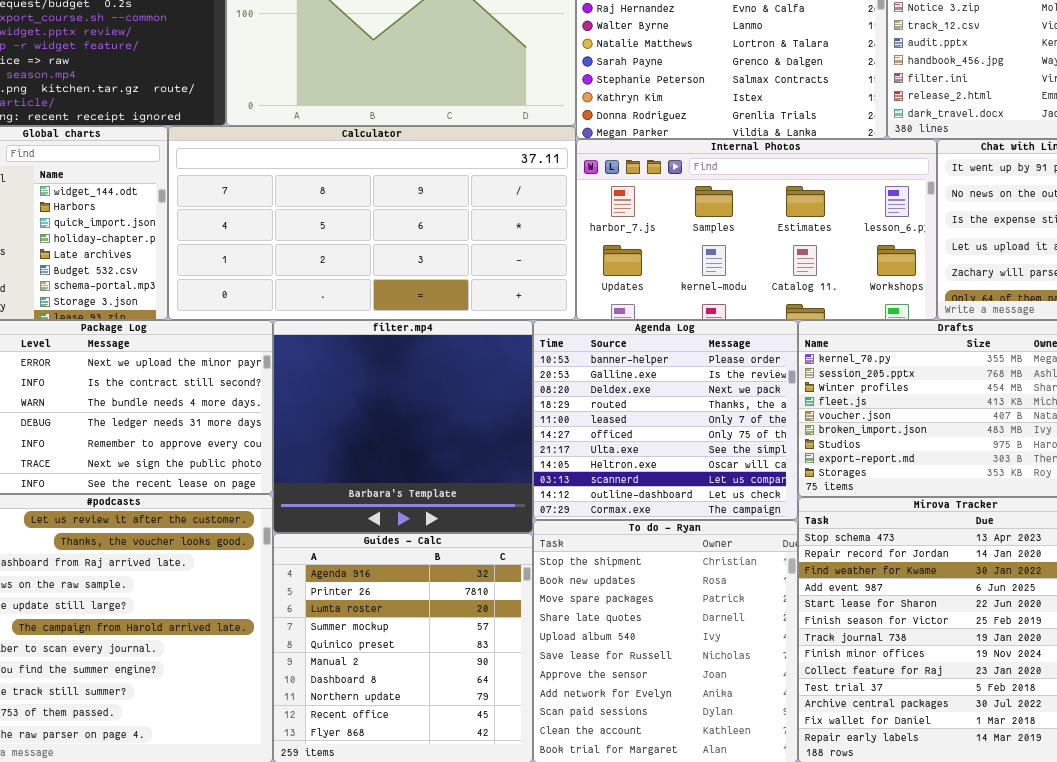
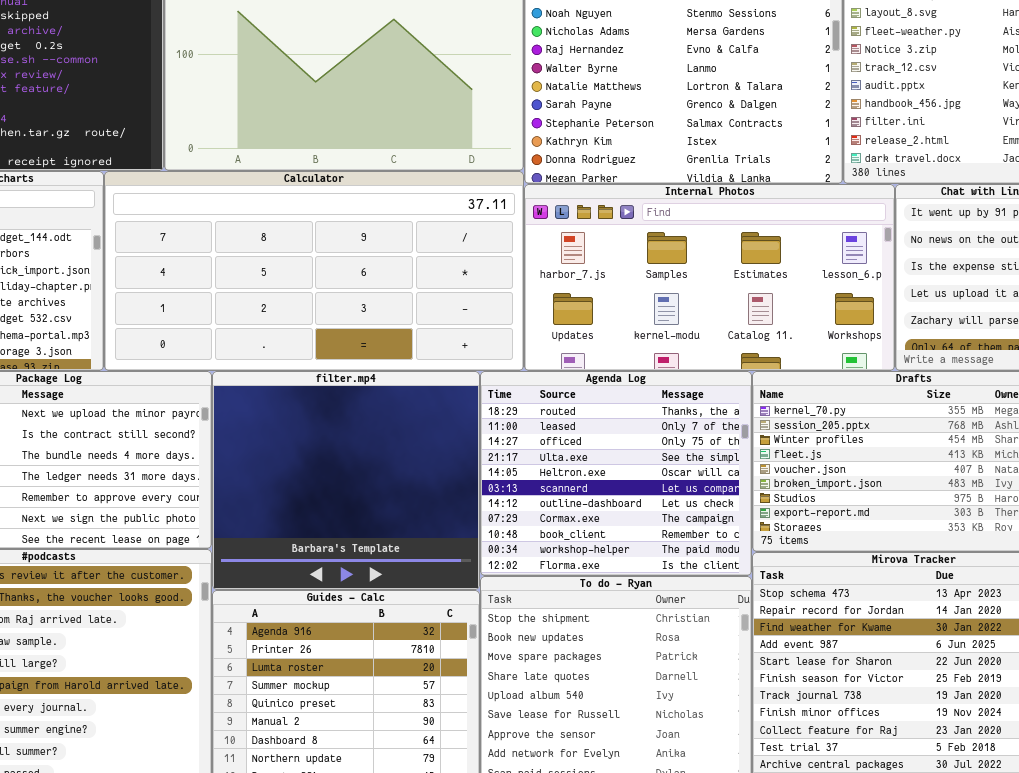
Agenda Log: [533,320,798,520] -> [480,371,752,576], scrolled down 3 rows

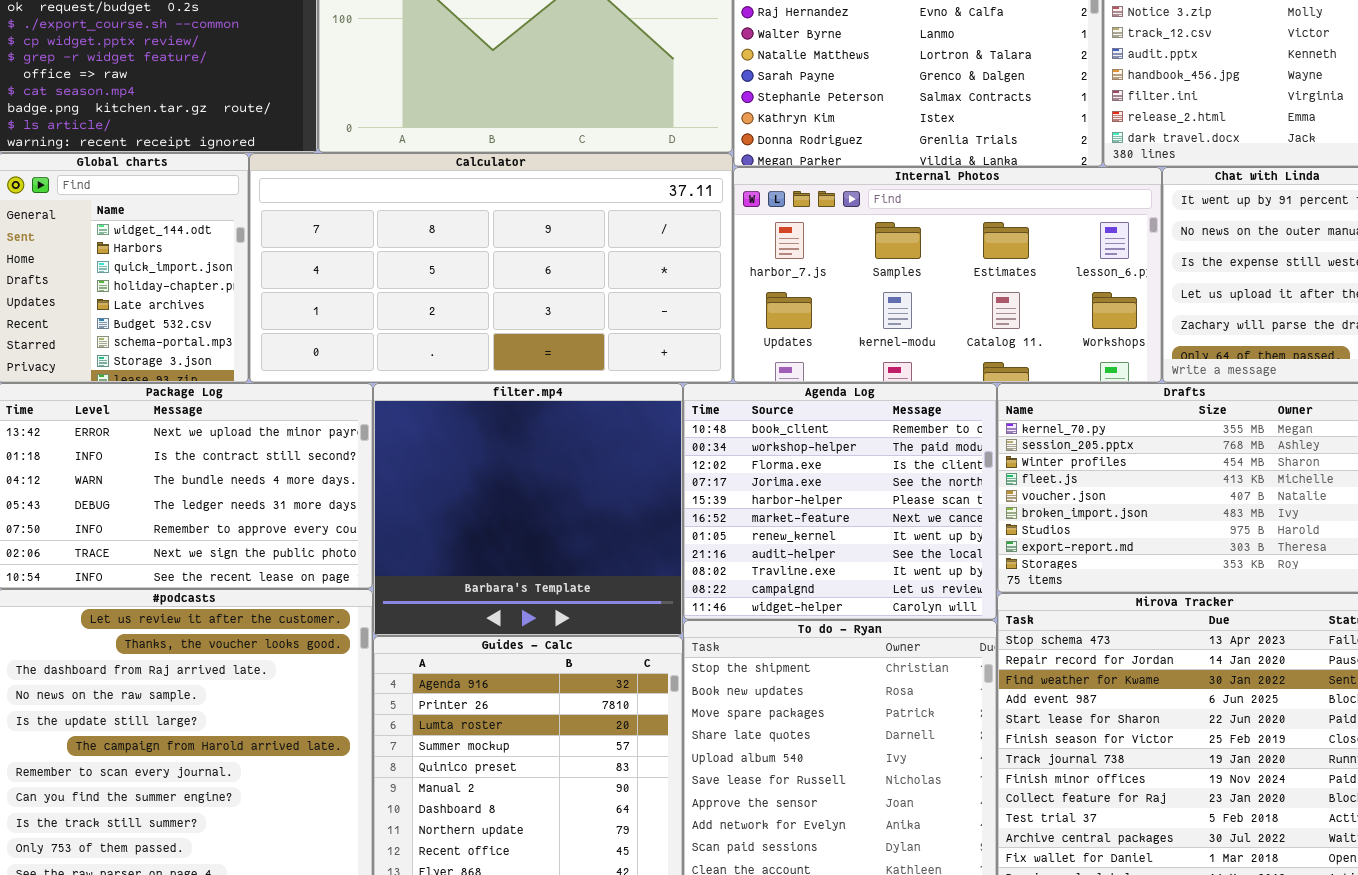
Agenda Log: [480,371,752,576] -> [683,383,997,620], scrolled down 8 rows

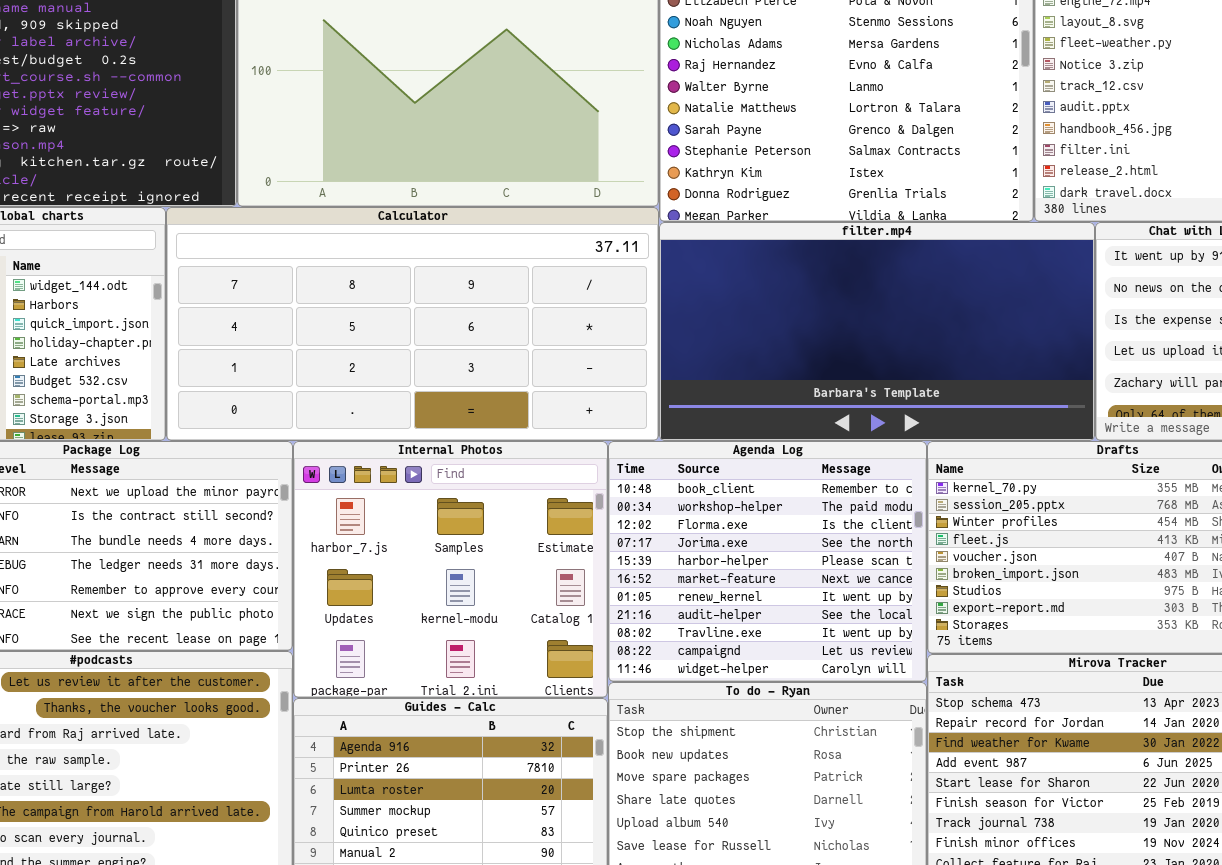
Internal Photos: [733,167,1162,383] -> [293,441,608,698], moved, resized
filter.mp4: [373,383,683,636] -> [659,222,1095,441], moved, resized

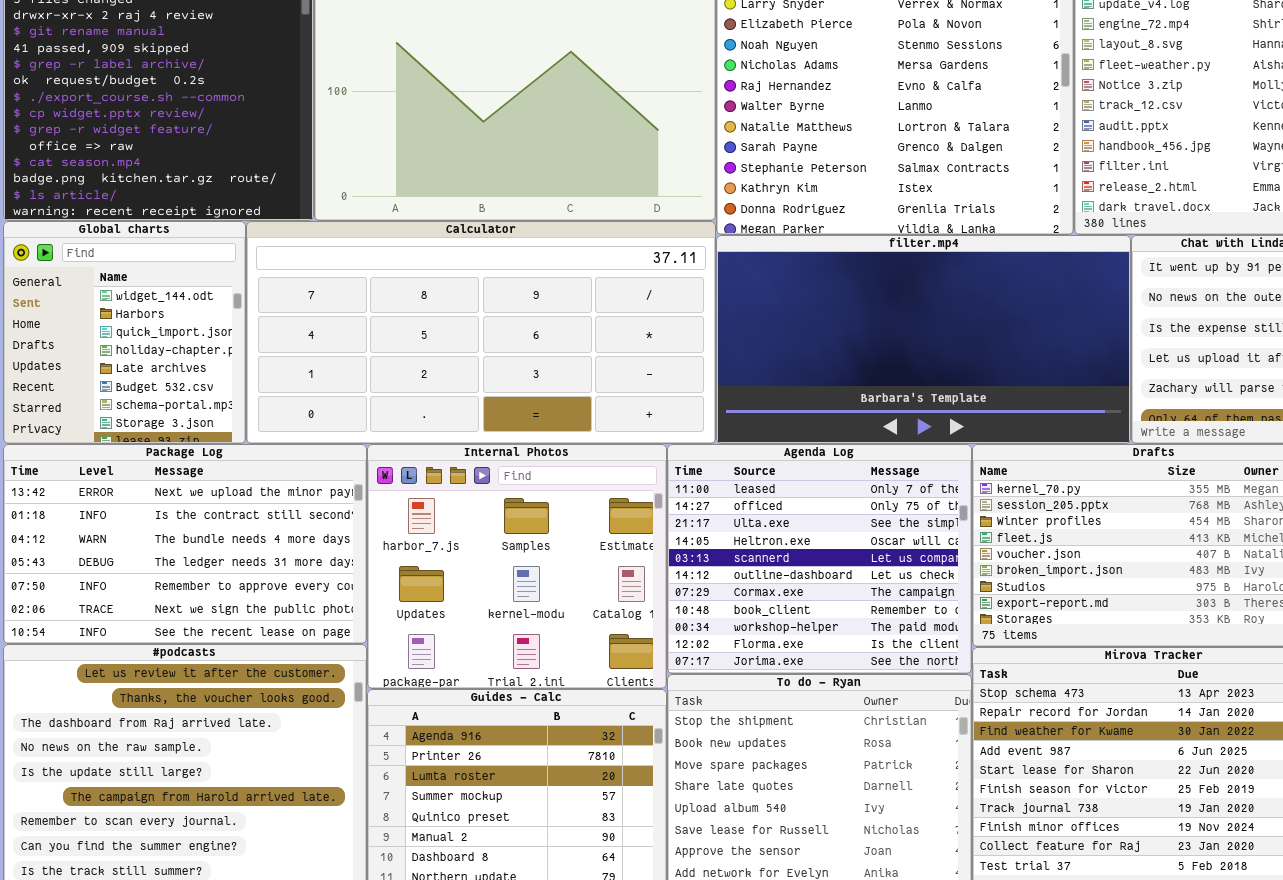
Agenda Log: [608,441,927,682] -> [667,444,972,674], scrolled up 7 rows

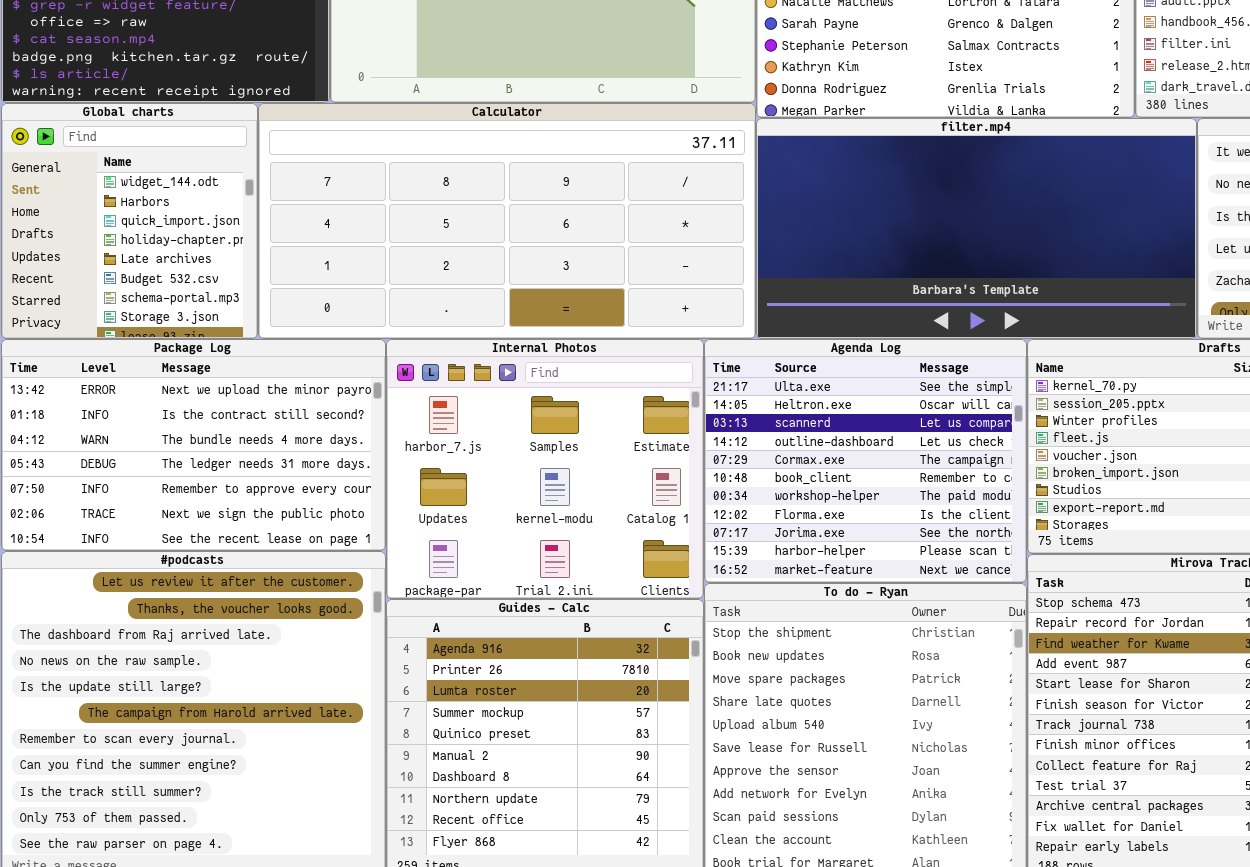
Agenda Log: [667,444,972,674] -> [704,339,1027,583], scrolled down 2 rows

